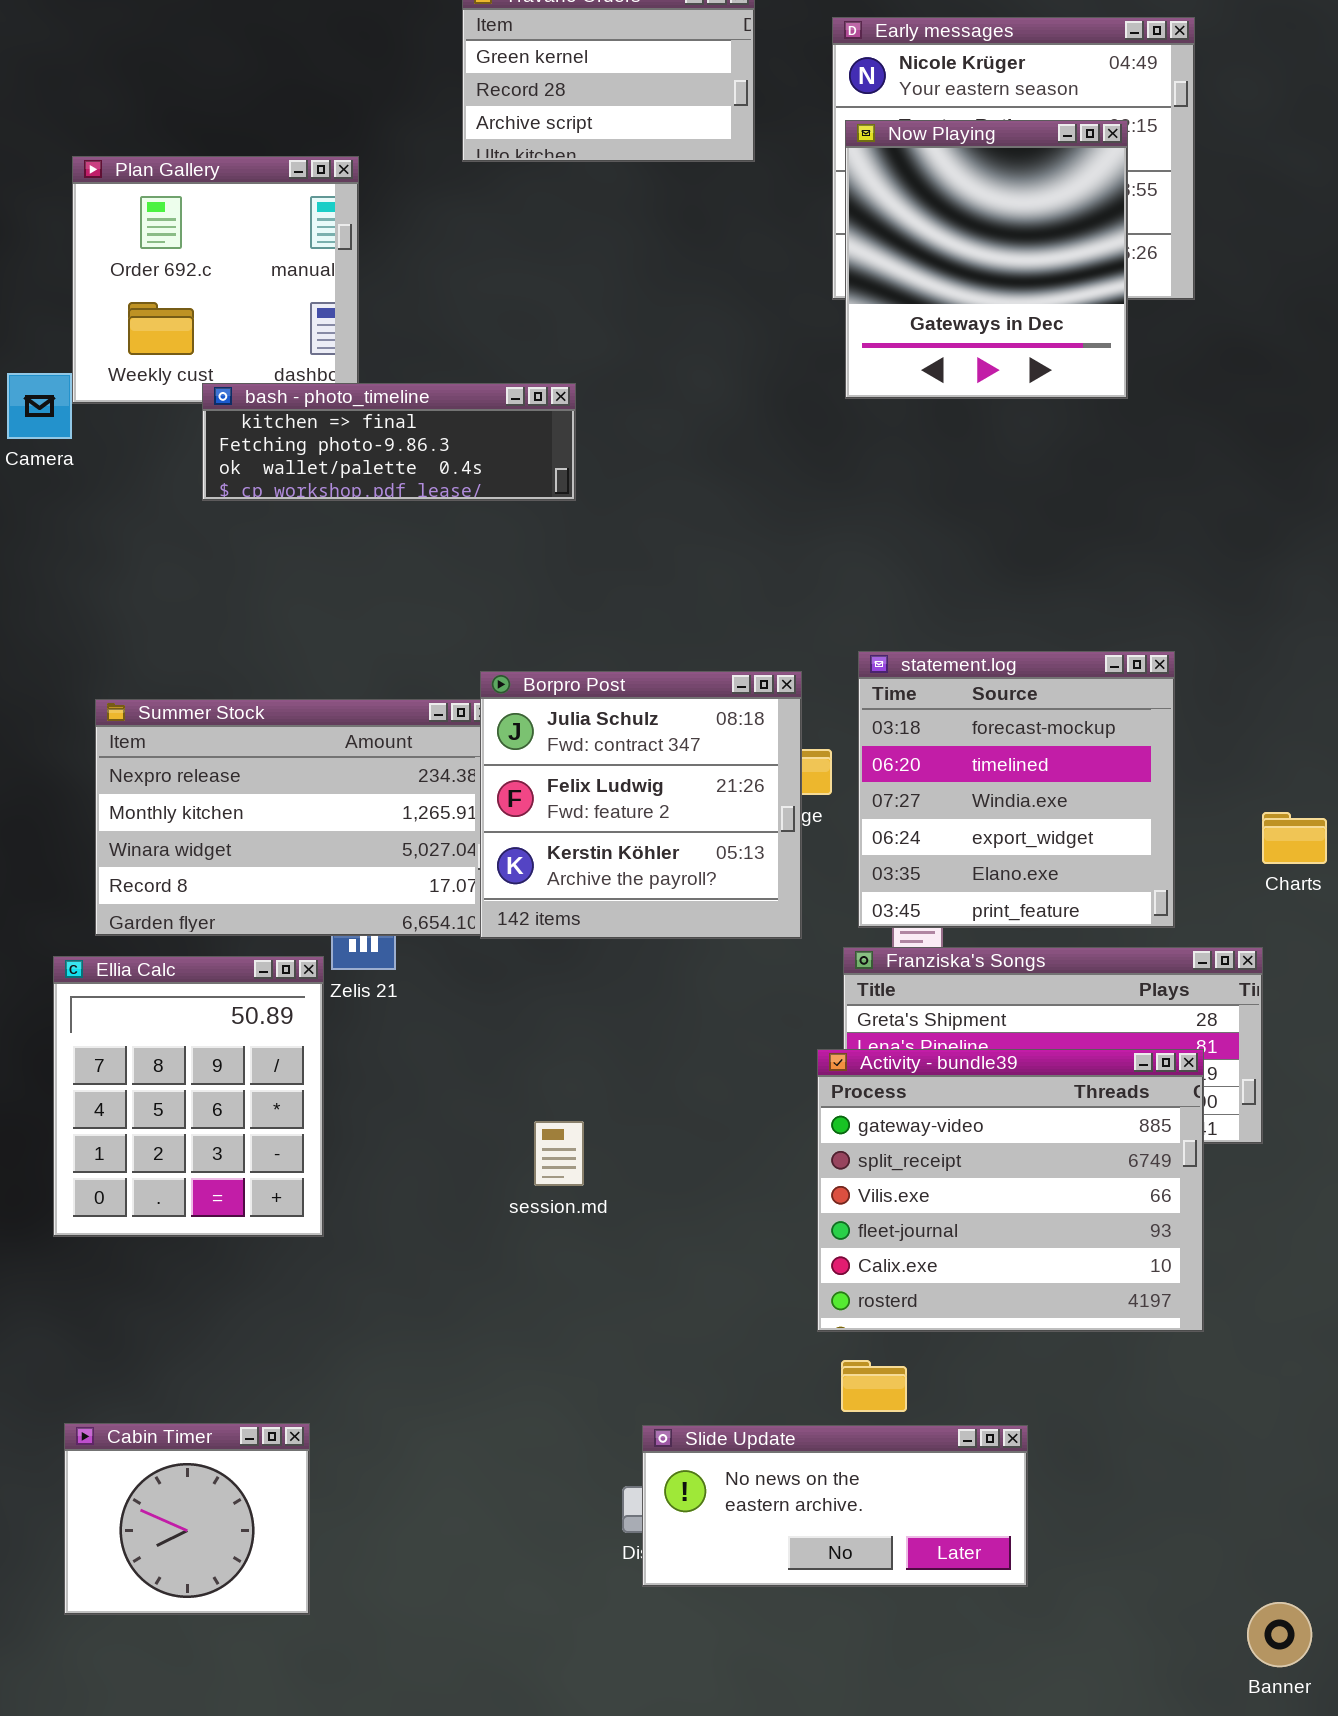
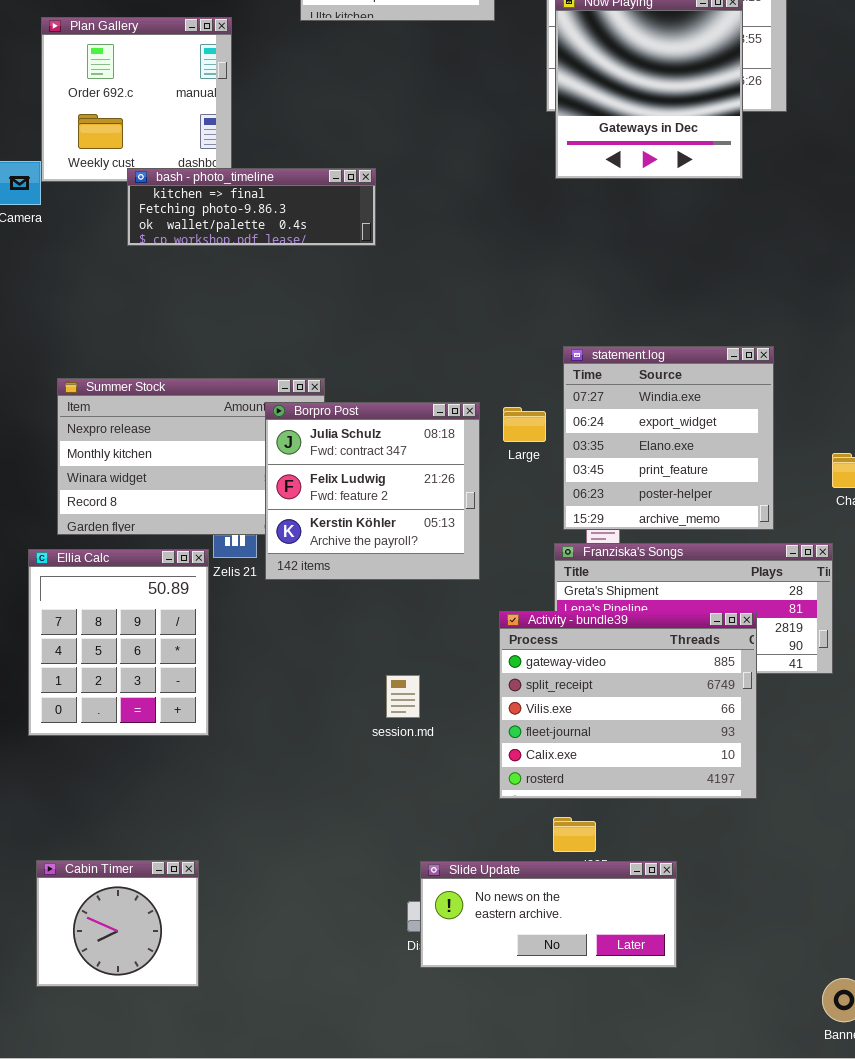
statement.log: [858,651,1175,928] -> [563,346,774,530], scrolled down 2 rows
Borpro Post: [480,671,802,939] -> [265,402,480,580], moved
Activity - bundle39: [817,1049,1204,1332] -> [499,611,757,799], moved
session.md: [534,1121,584,1186] -> [386,675,420,718], moved

